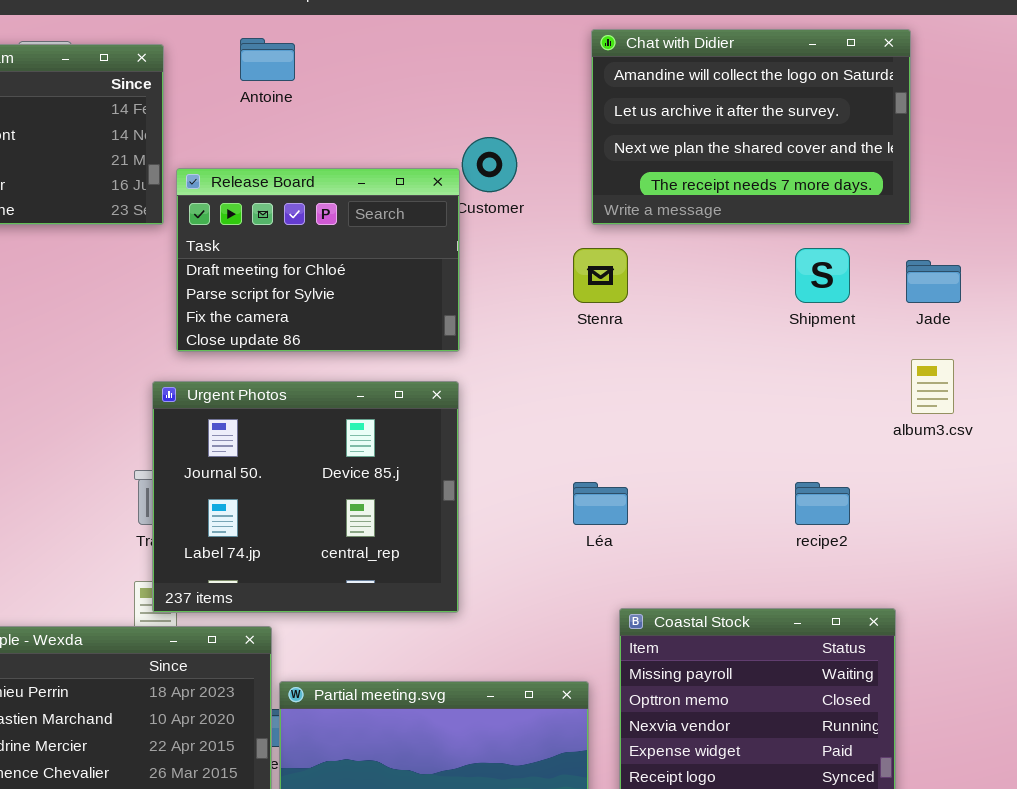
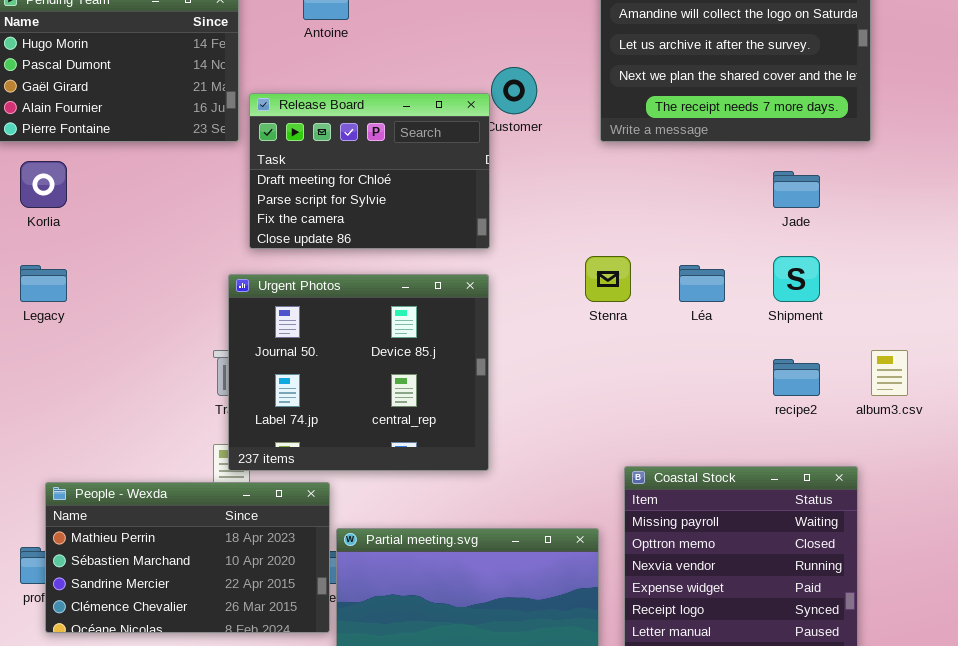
Stenra: [573,248,628,303] -> [585,256,631,302], moved
Shipment: [795,248,850,303] -> [773,256,820,302], moved
Jade: [906,260,961,303] -> [773,171,820,208], moved
album3.csv: [911,359,954,414] -> [871,350,908,396], moved
Léa: [573,482,628,525] -> [679,265,725,302], moved

